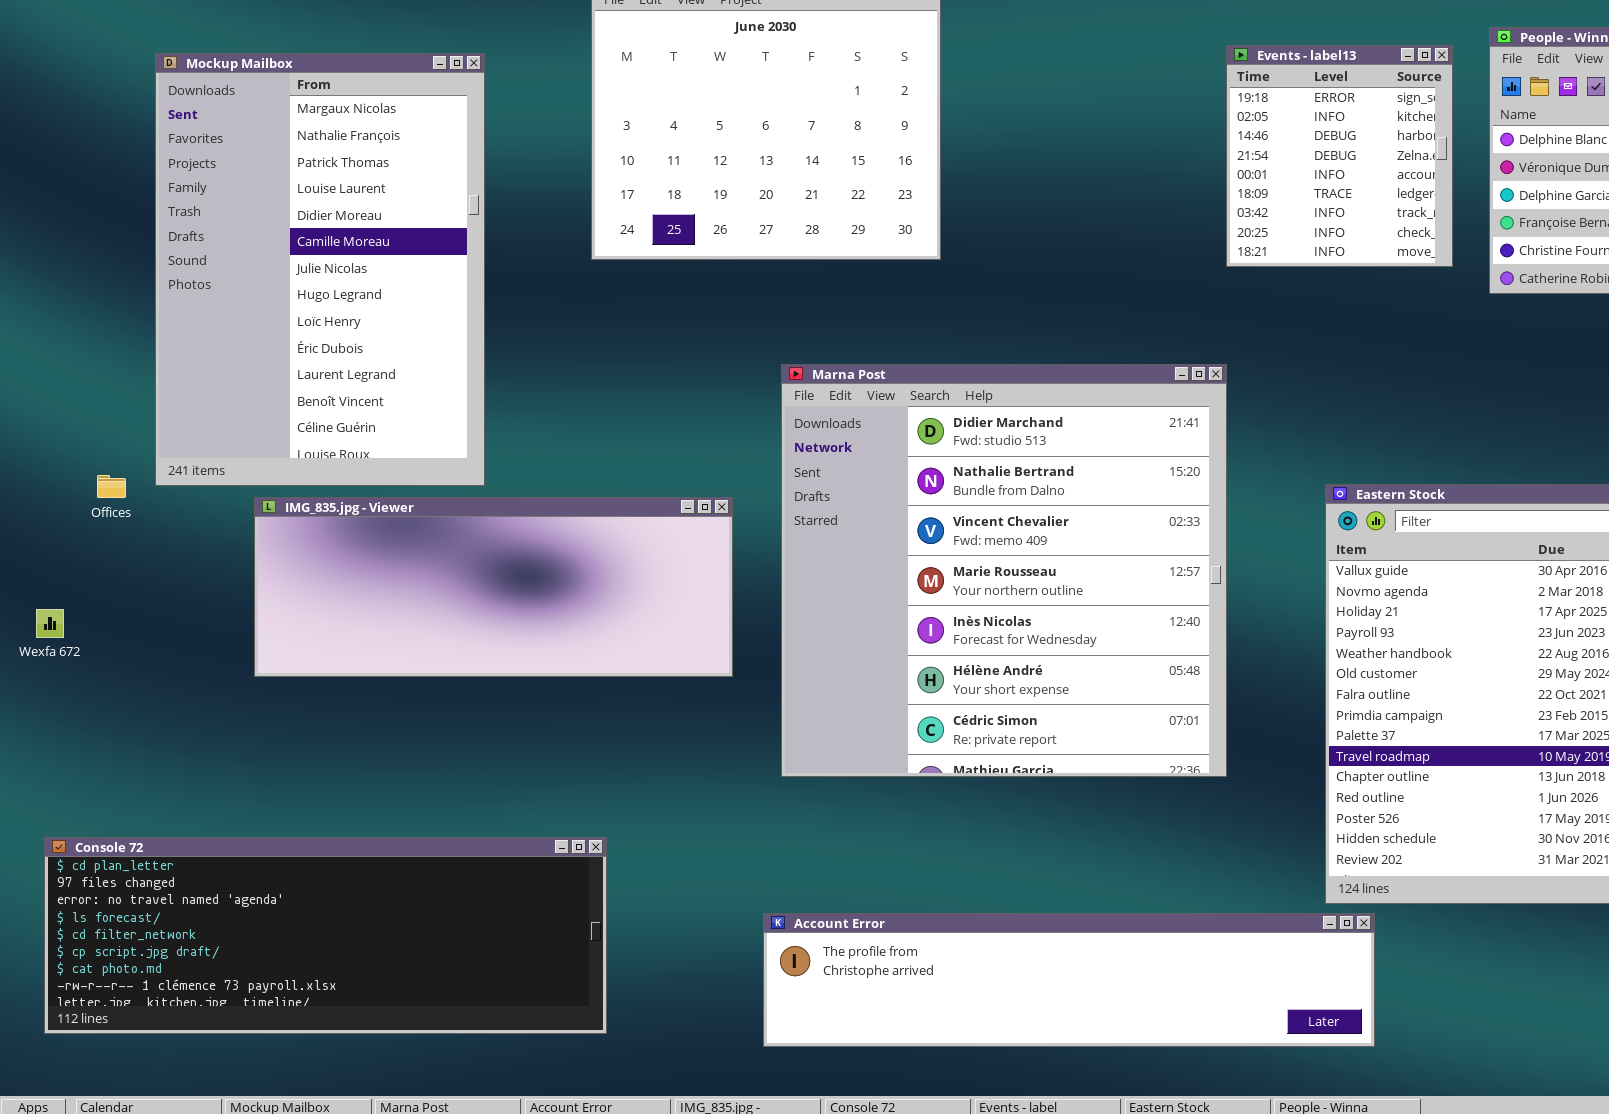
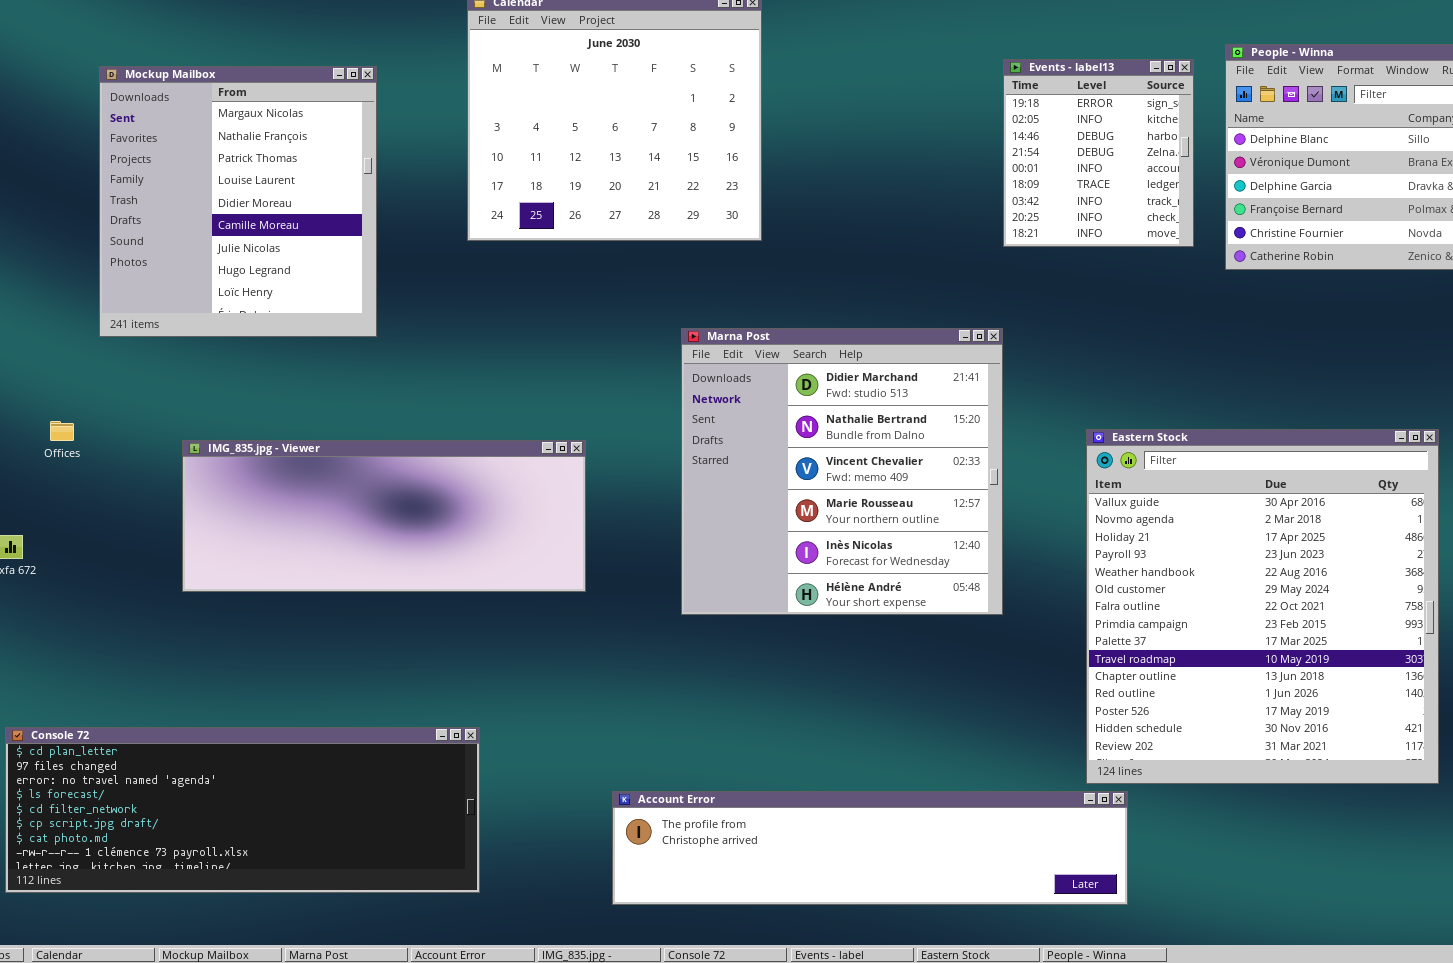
Mockup Mailbox: [155,53,485,486] -> [99,66,377,337], resized
Marna Post: [781,364,1227,777] -> [681,328,1003,615], resized

